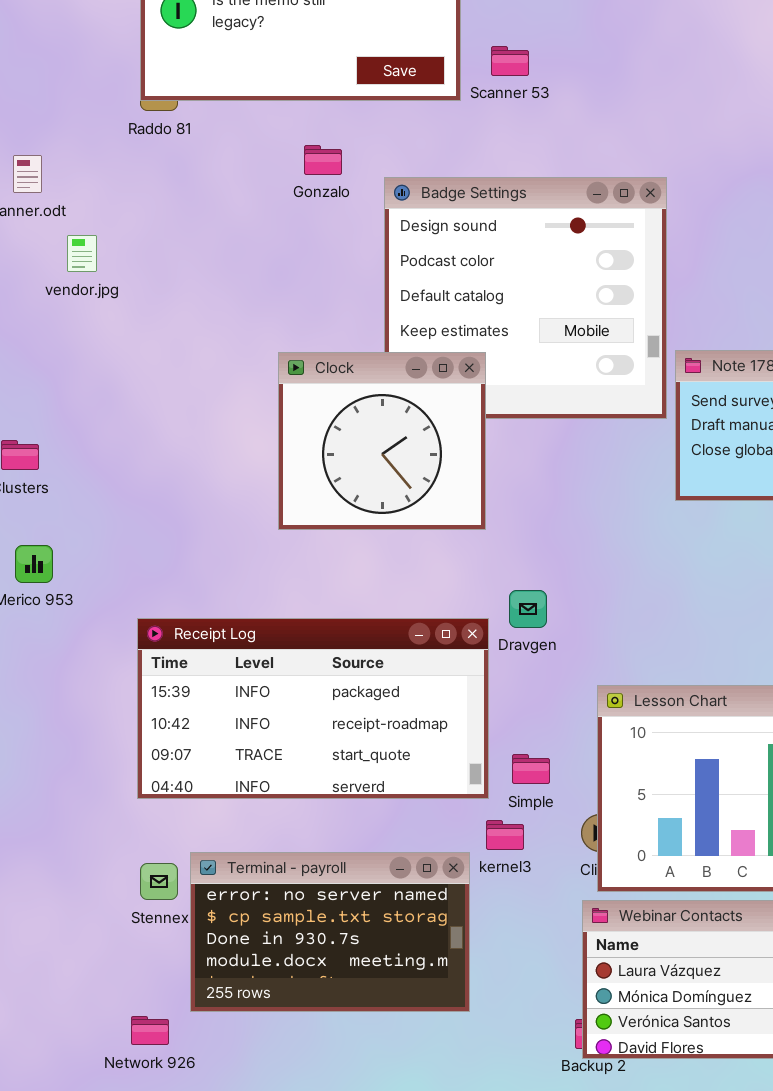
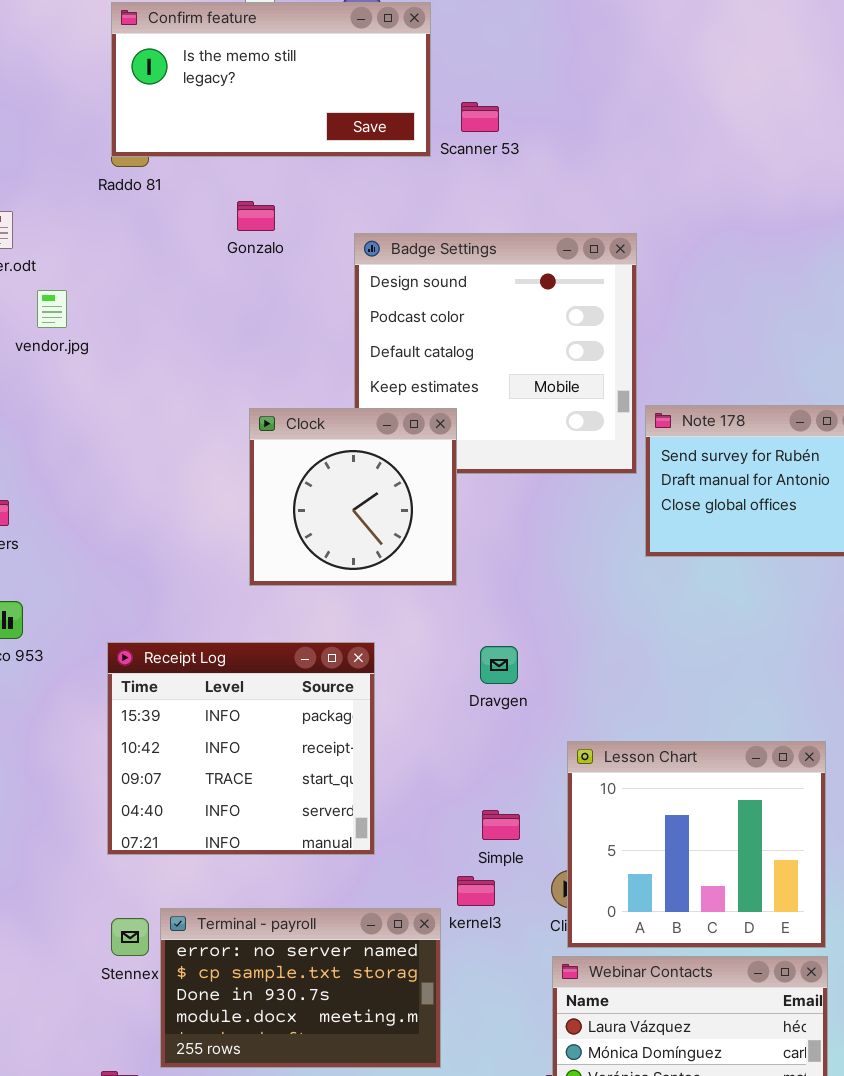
Gonzalo: [304,145,342,175] -> [237,201,275,231], moved
Receipt Log: [137,618,489,799] -> [107,642,375,855], resized

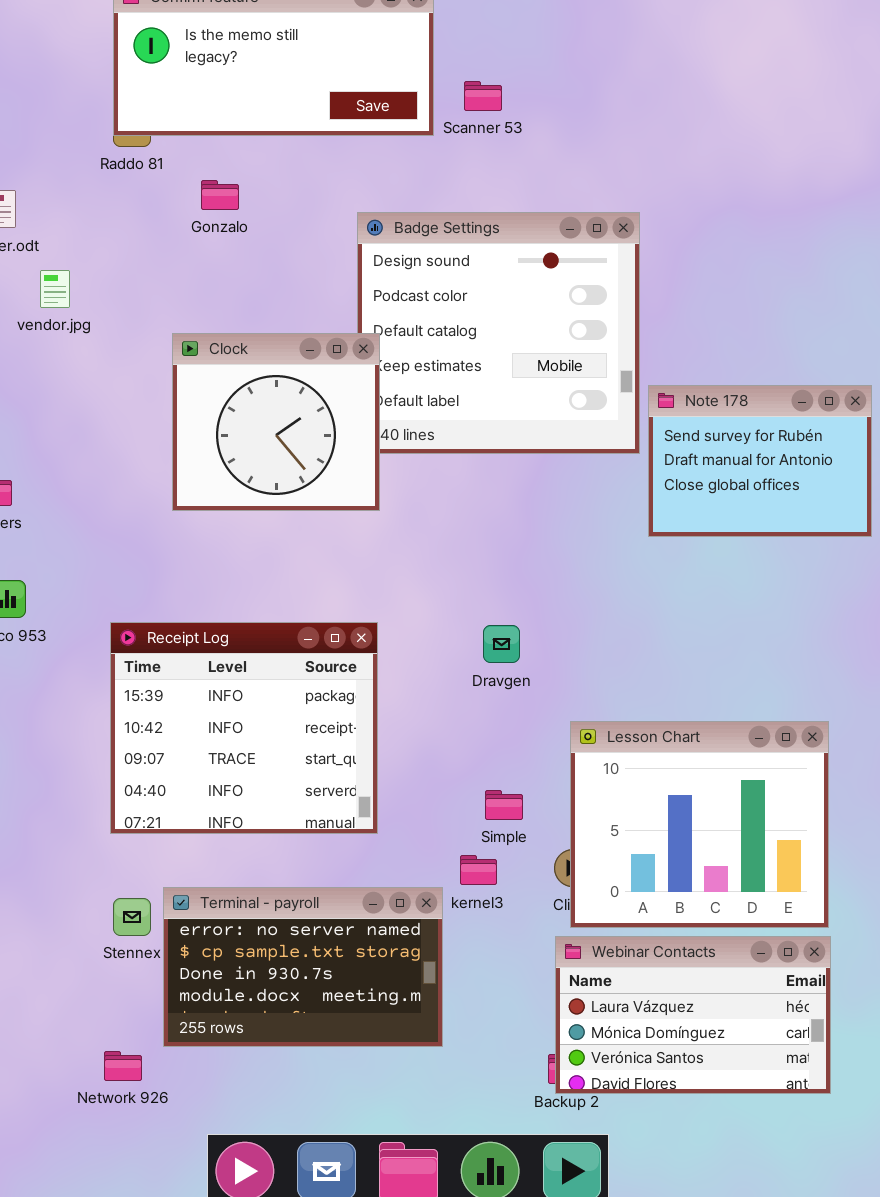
Gonzalo: [237,201,275,231] -> [201,180,239,210], moved
Clock: [249,408,457,586] -> [172,333,380,511], moved

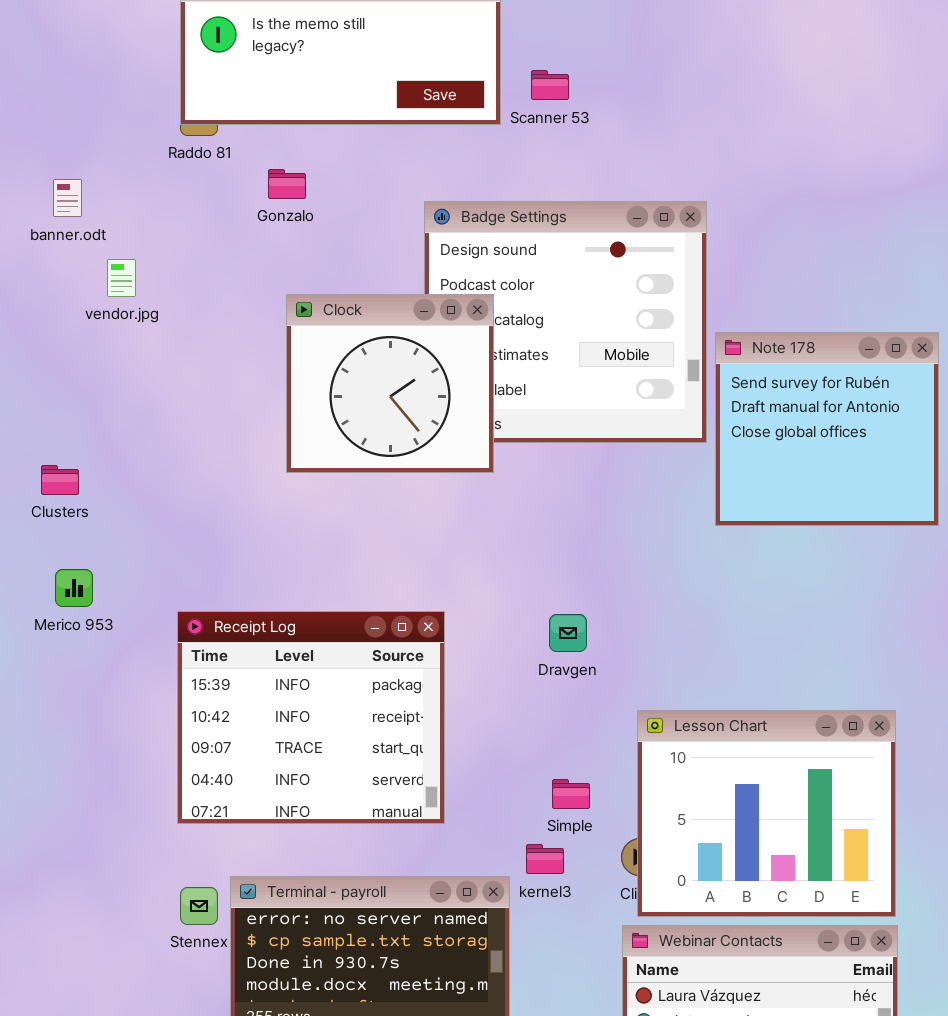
Clock: [172,333,380,511] -> [286,294,494,473], moved
Note 178: [648,385,872,537] -> [715,332,939,526], resized

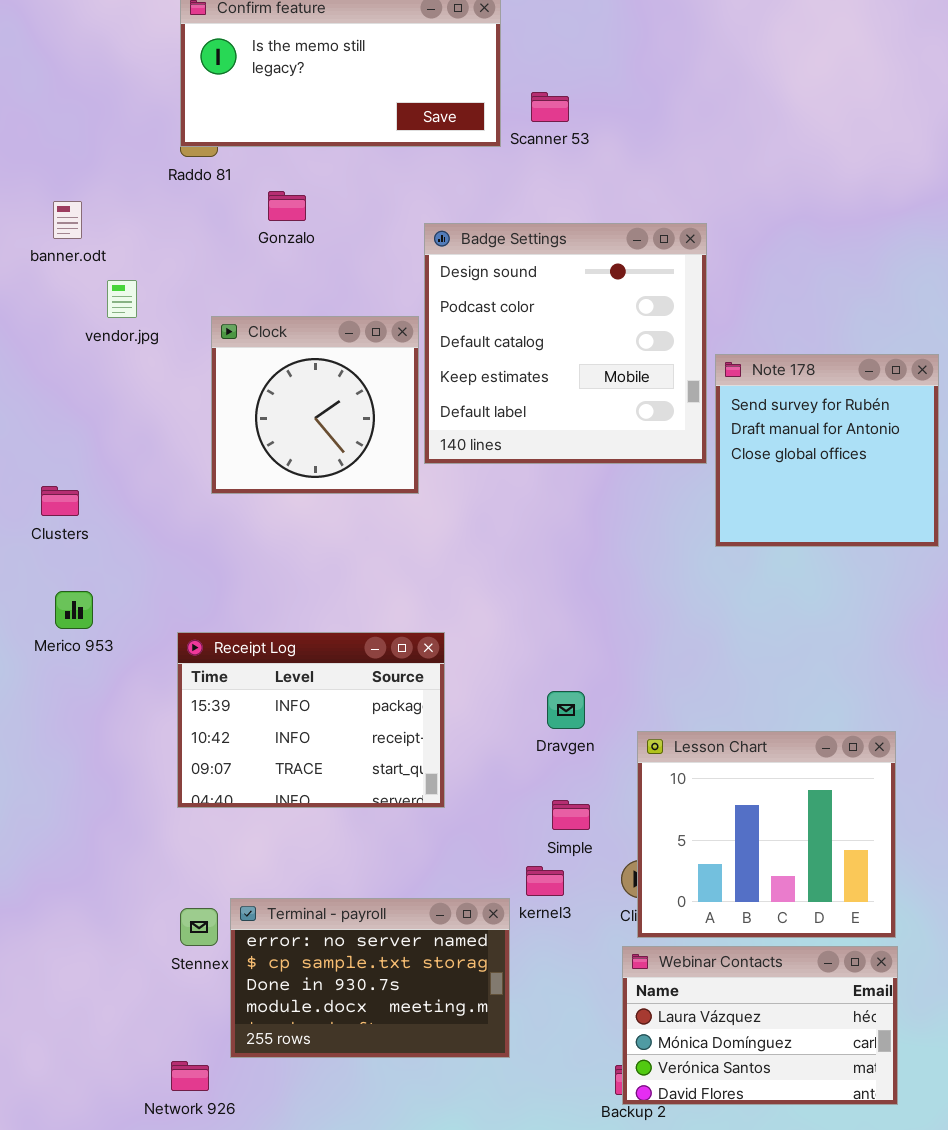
Clock: [286,294,494,473] -> [211,316,419,494], moved
Receipt Log: [177,611,445,824] -> [177,632,445,808], resized
Dravgen: [549,614,587,652] -> [547,691,585,729], moved

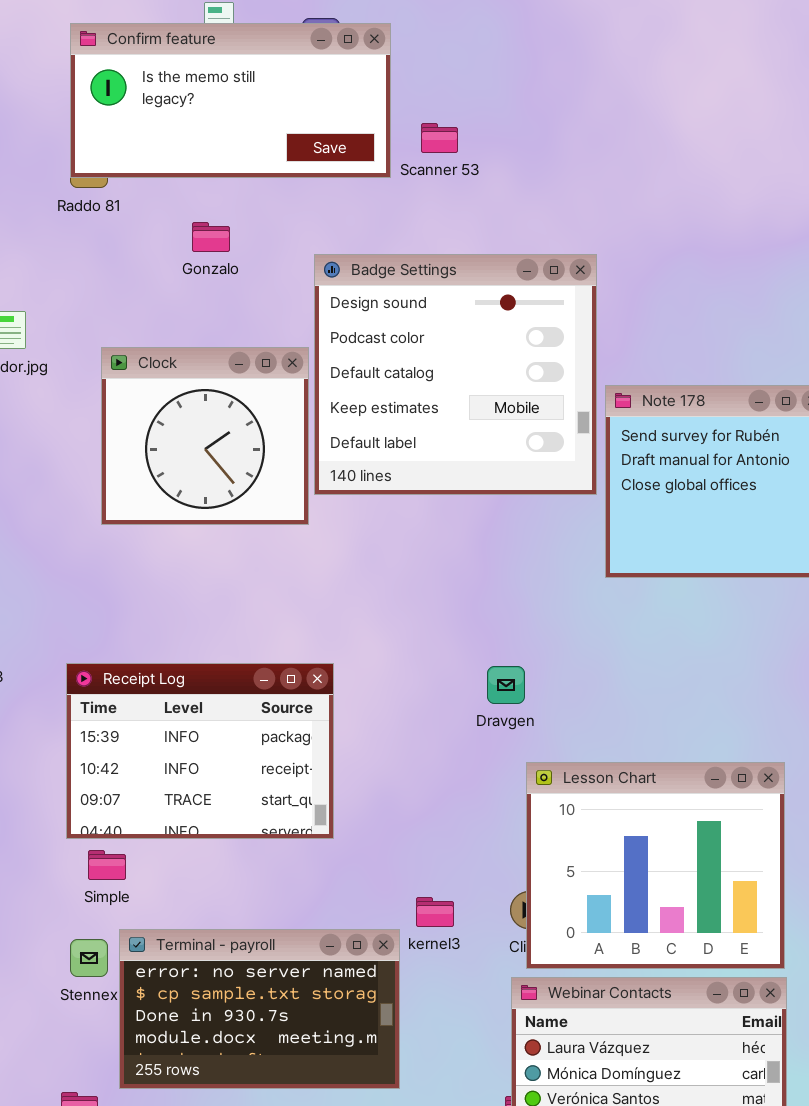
Gonzalo: [268,191,306,221] -> [192,222,230,252], moved
Dravgen: [547,691,585,729] -> [487,666,525,704], moved
Simple: [552,800,590,830] -> [88,850,126,880], moved

